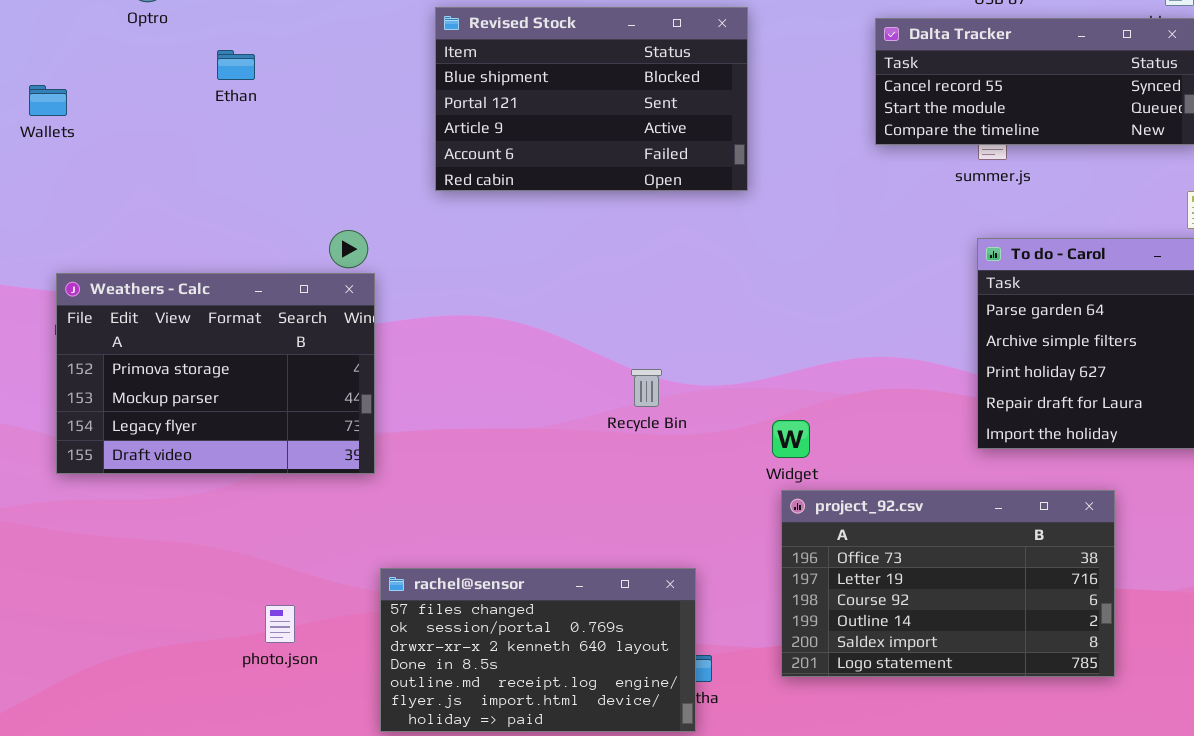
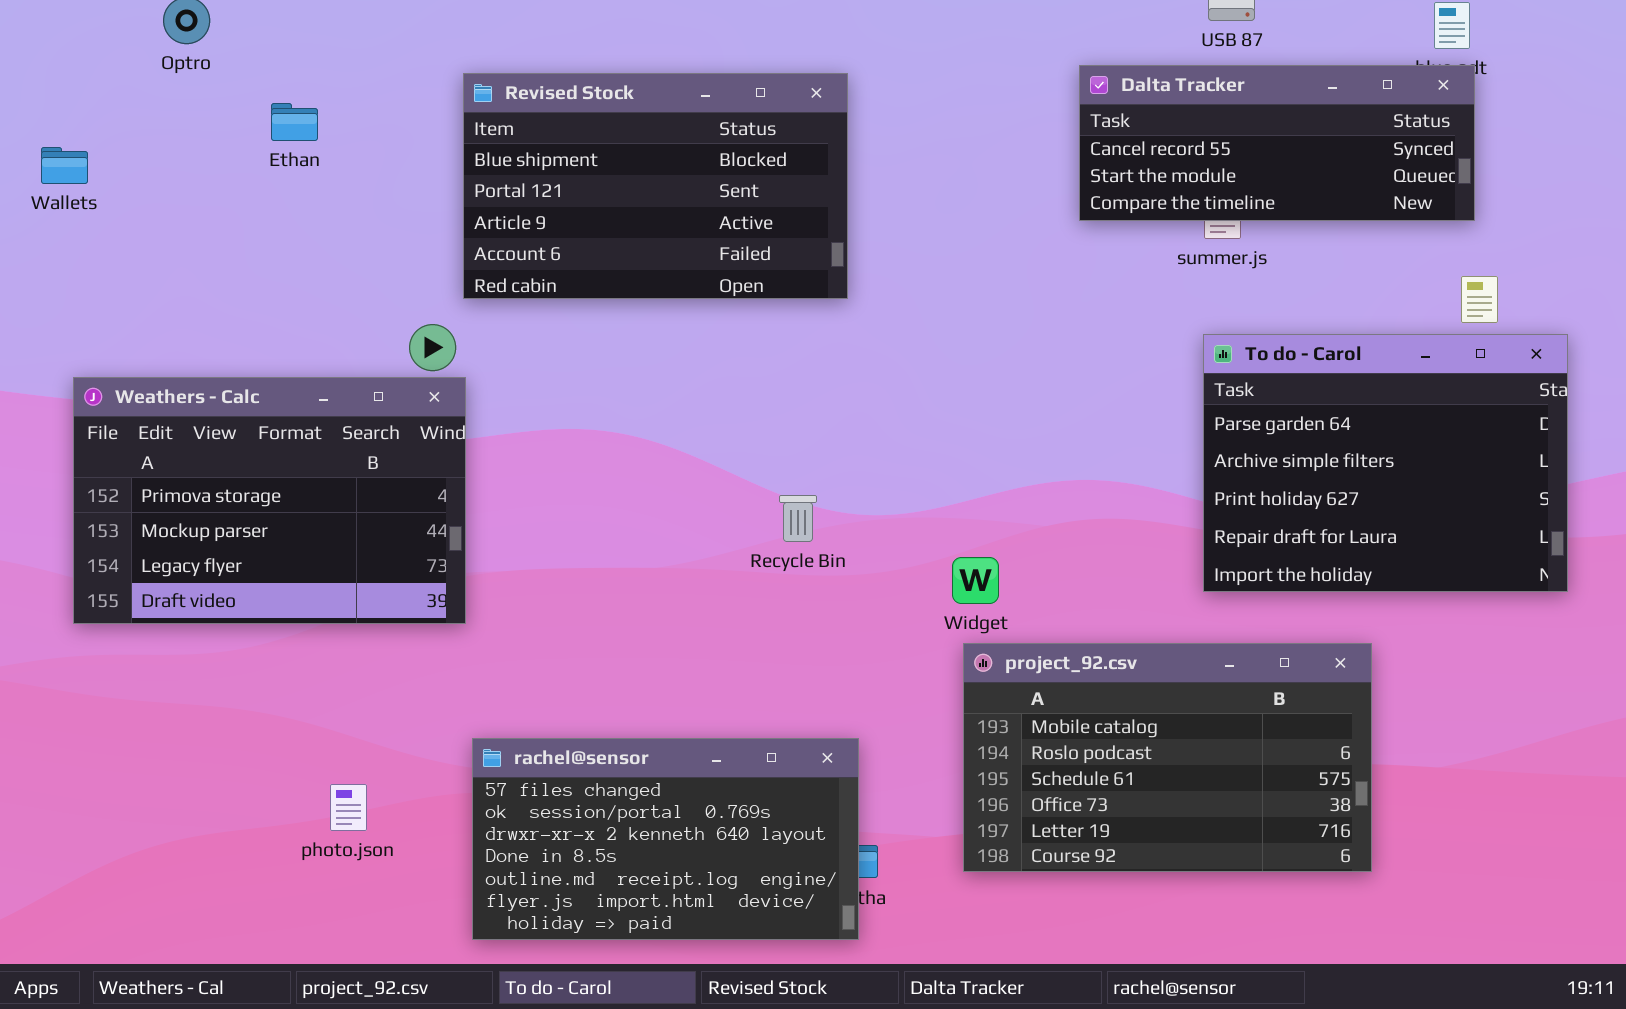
Revised Stock: [435,7,748,191] -> [463,73,848,299], moved
project_92.csv: [781,490,1115,677] -> [963,643,1372,872], scrolled up 3 rows

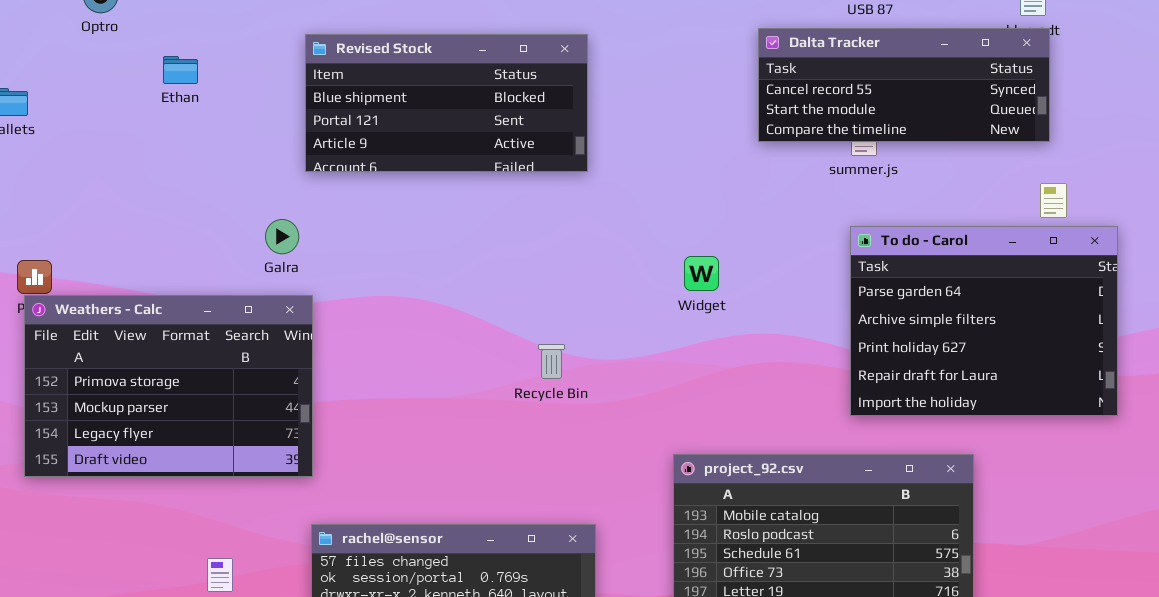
Revised Stock: [463,73,848,299] -> [305,34,588,172], resized
Weathers - Calc: [73,377,466,624] -> [24,295,313,477], moved
Widget: [952,557,999,604] -> [684,256,719,291], moved

